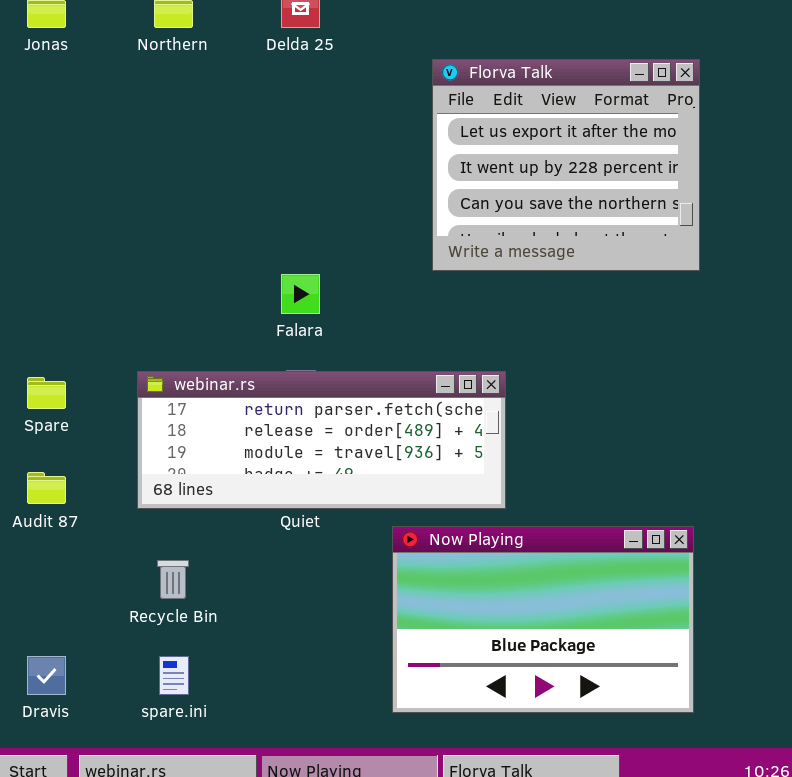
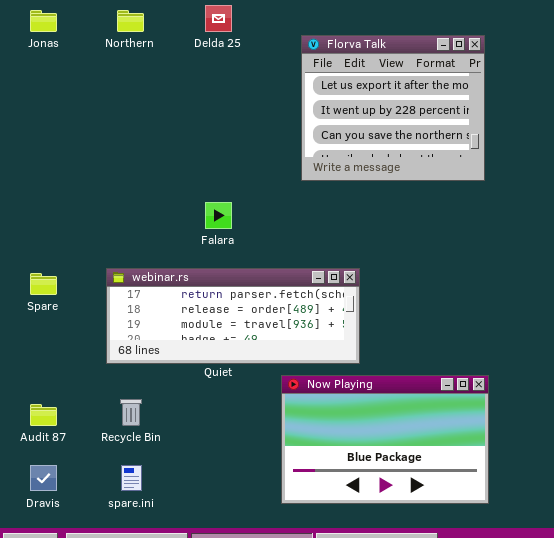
Florva Talk: [432,59,700,271] -> [301,35,485,181], moved
Audit 87: [27,472,66,504] -> [30,404,57,426], moved

